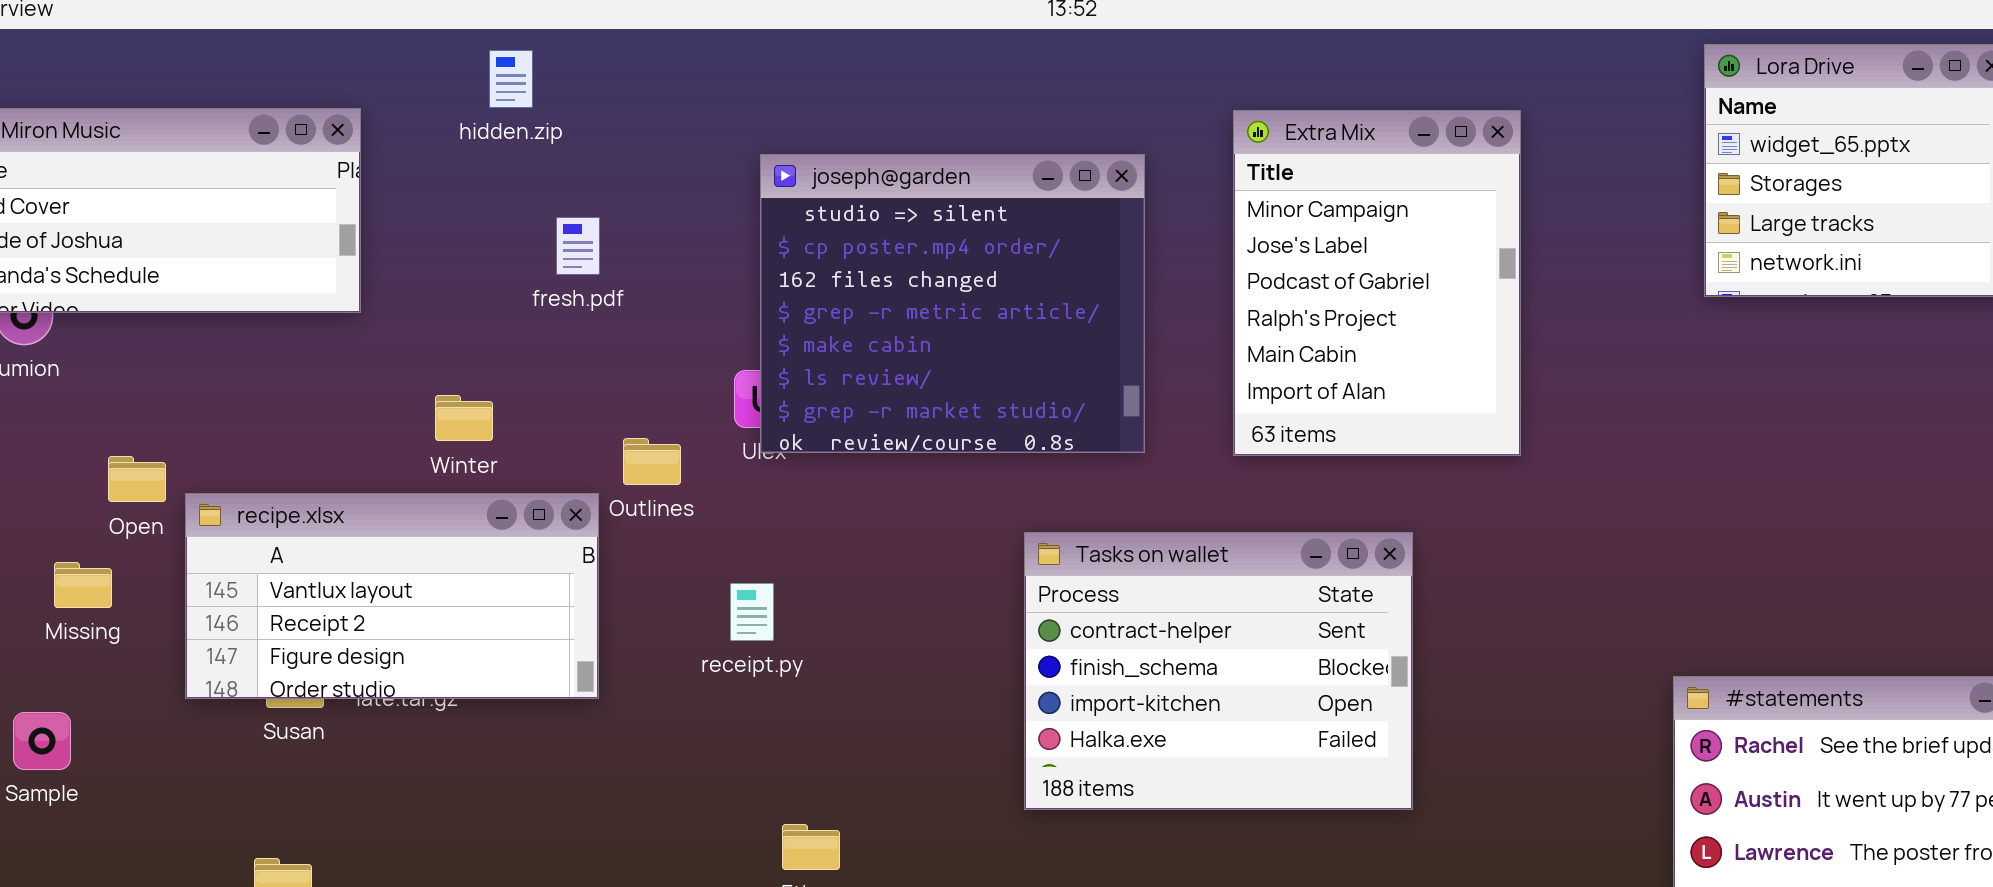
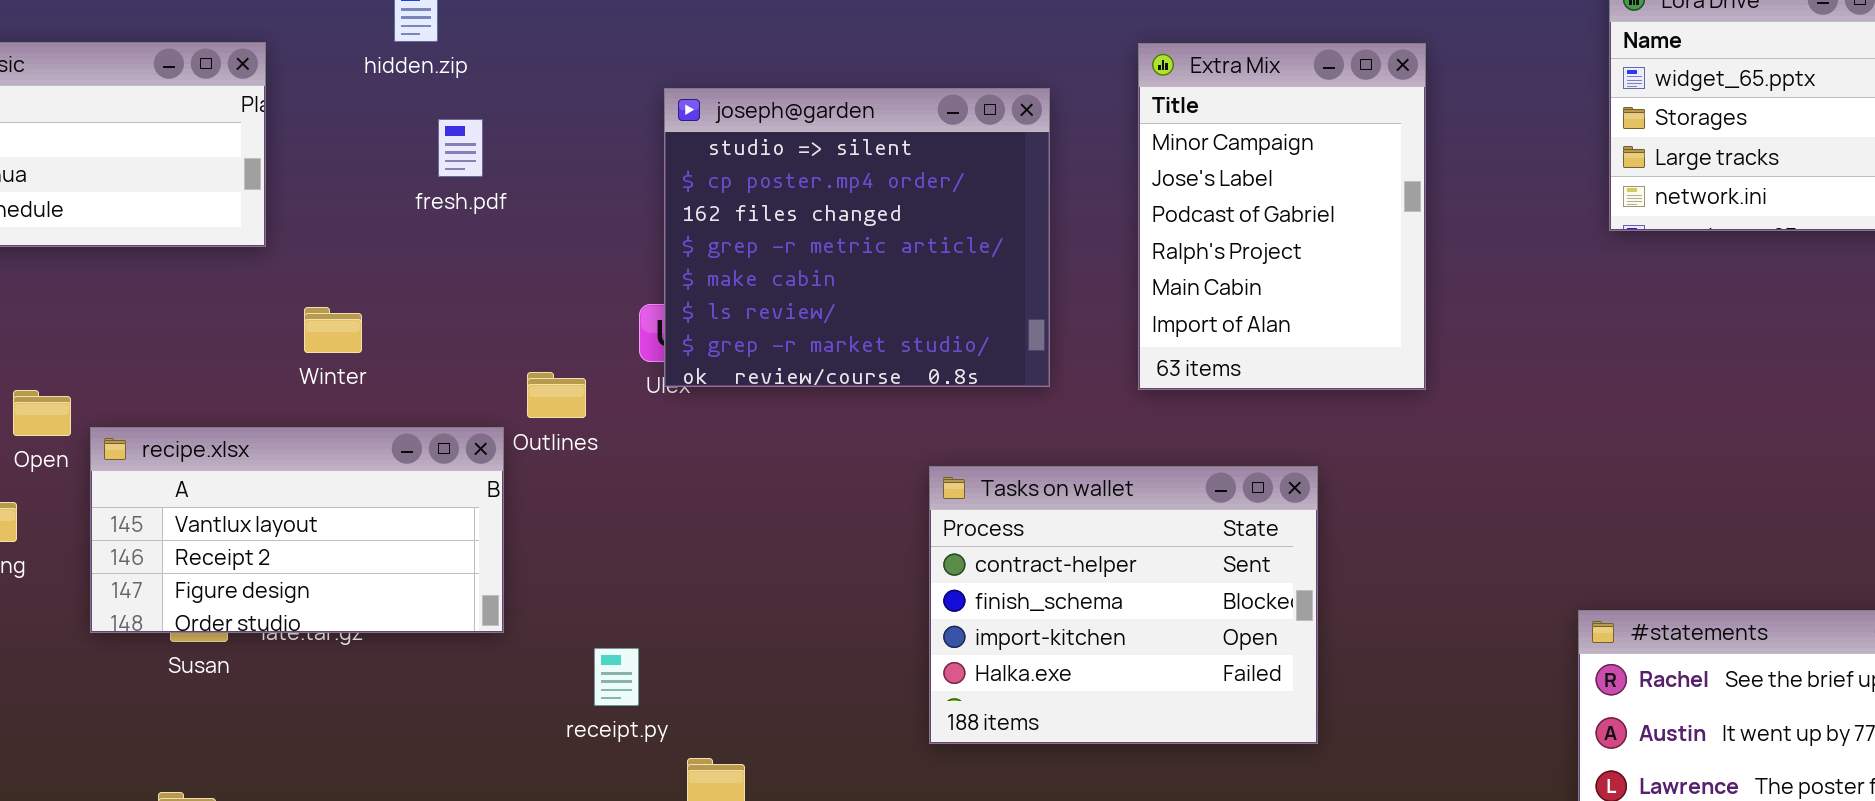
fresh.pdf: [556,217,600,275] -> [438,119,483,177], moved
Winter: [435,395,493,441] -> [304,307,362,353], moved
receipt.py: [730,583,774,641] -> [594,648,639,706], moved

